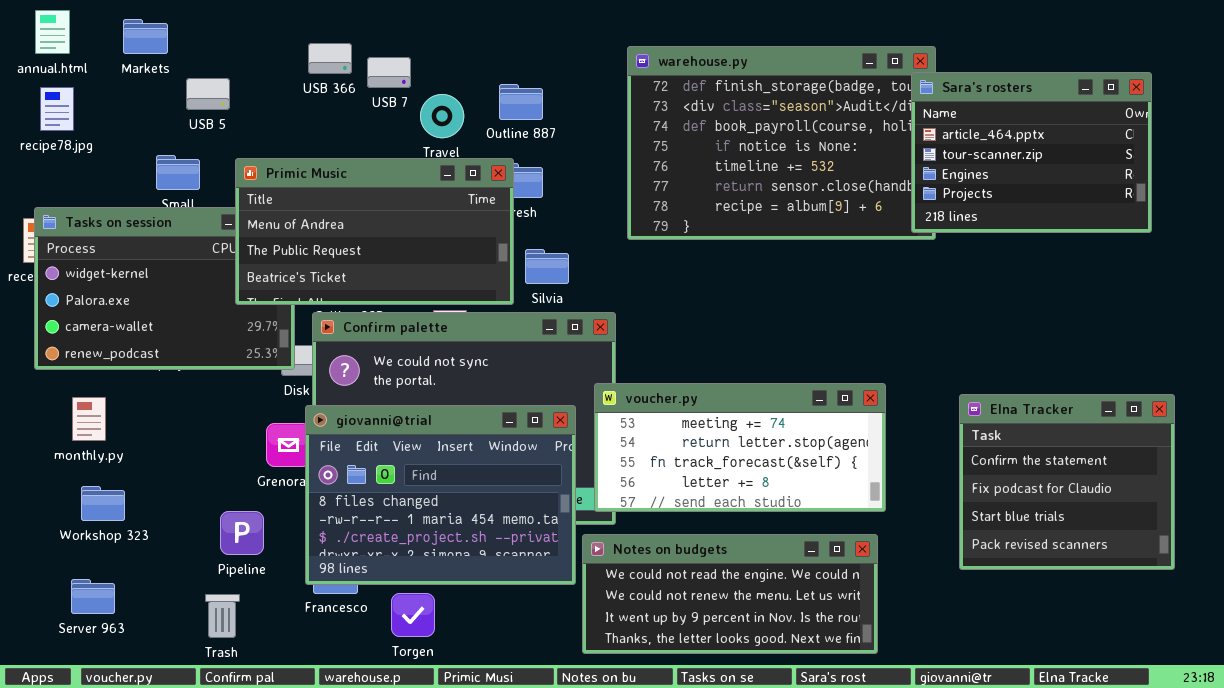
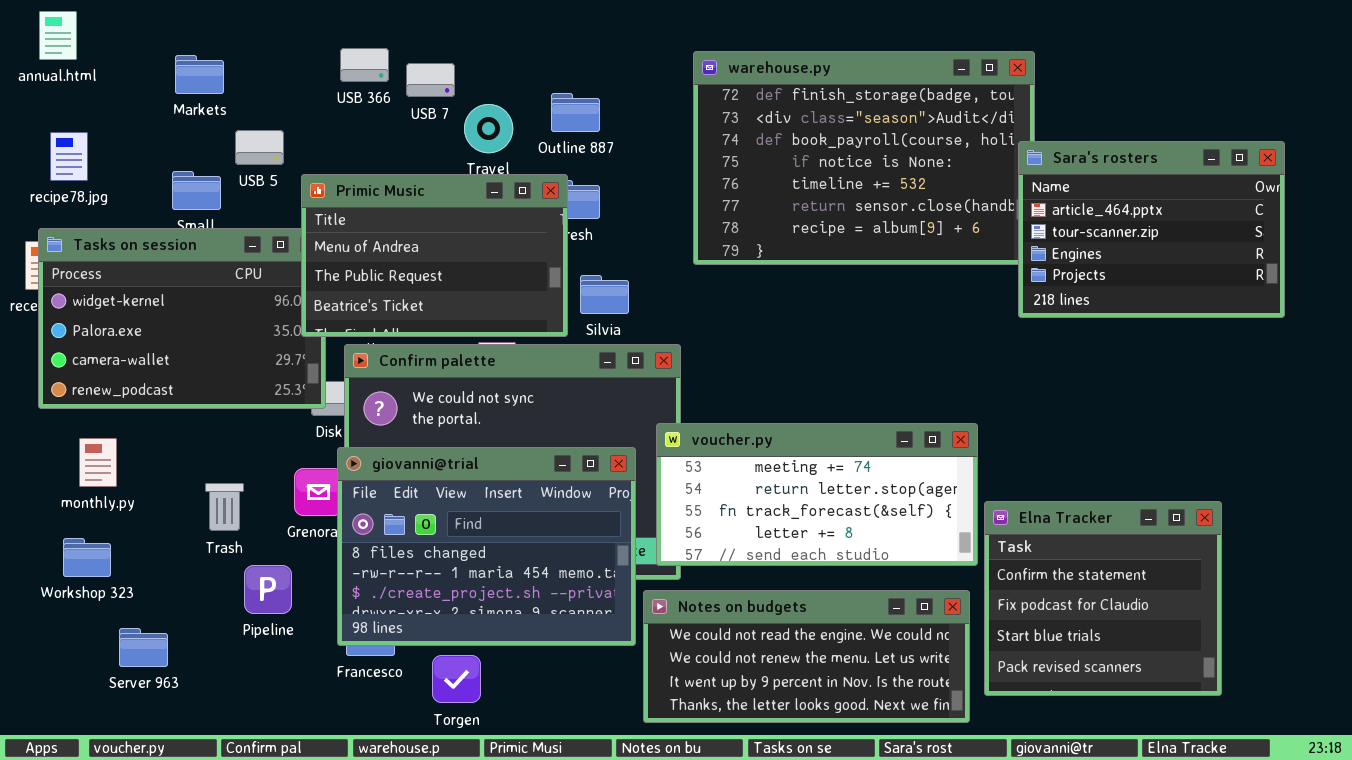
Markets: [123,19,168,54] -> [175,55,224,94], moved
Sara's rosters: [911,72,1152,233] -> [1018,141,1285,318], moved
USB 5: [186,78,230,110] -> [235,130,284,165], moved
recipe78.jpg: [40,87,74,131] -> [50,132,88,181], moved
Primic Music: [235,158,514,305] -> [301,174,568,337], resized
Elna Tracker: [959,394,1175,570] -> [984,501,1222,696], moved
Workshop 323: [81,486,125,521] -> [63,538,111,577], moved
Server 963: [71,579,115,614] -> [119,628,168,667], moved
Trash: [205,594,240,638] -> [205,483,244,531], moved

